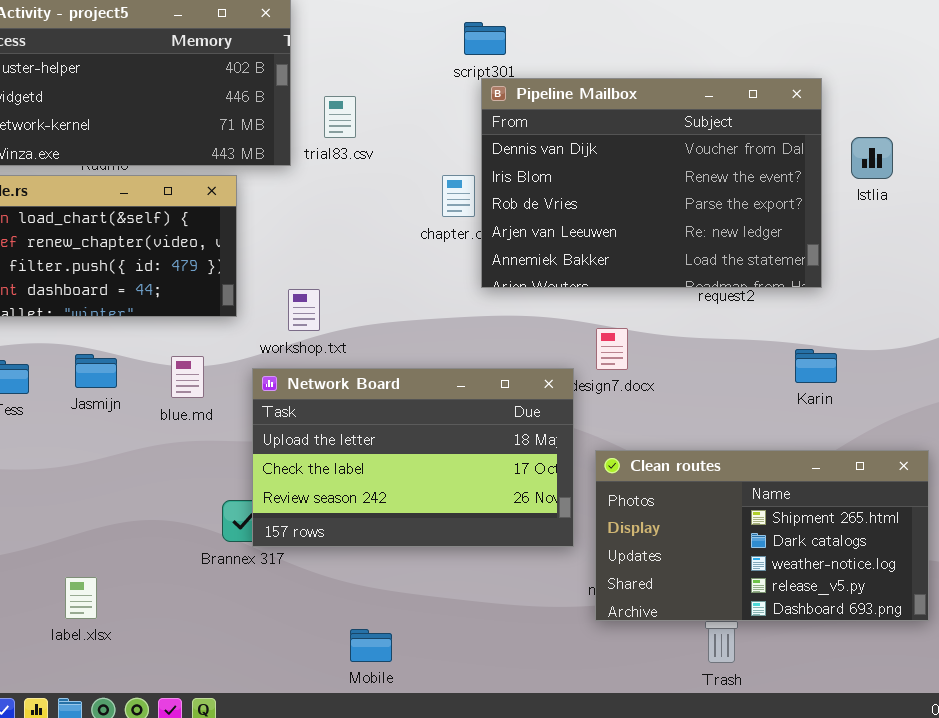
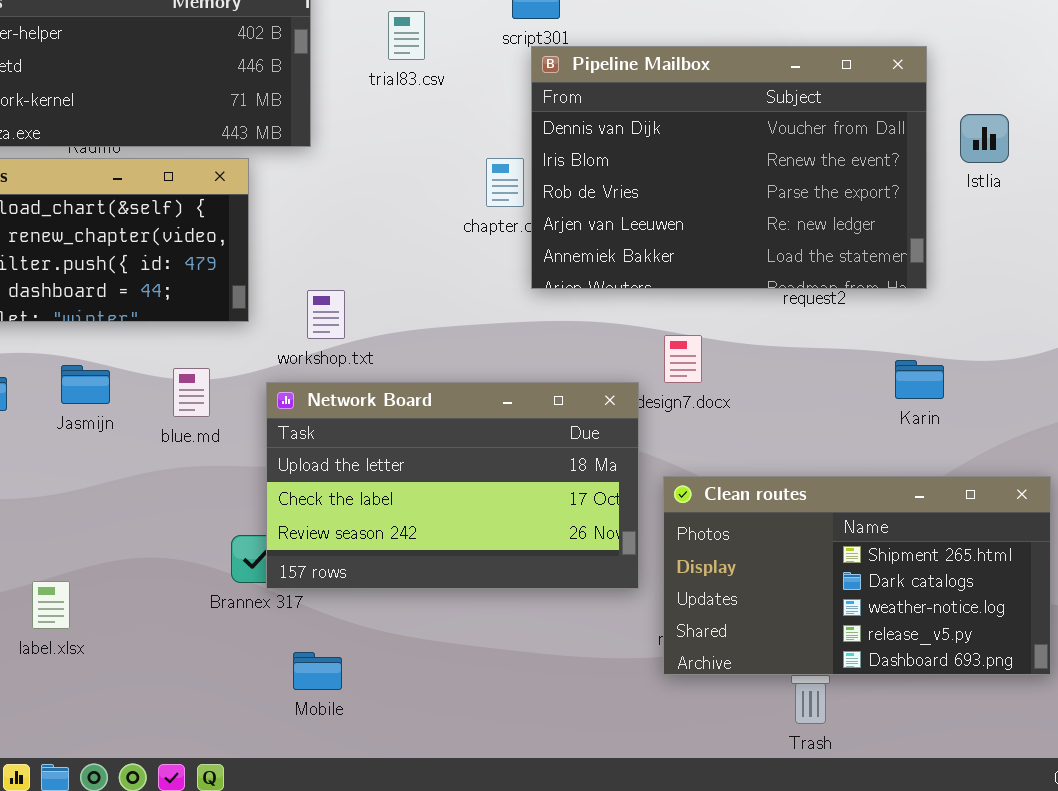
trial83.csv: [324,96,356,138] -> [388,11,425,60], moved
label.xlsx: [65,577,97,619] -> [32,581,70,629], moved
Mobile: [350,629,392,662] -> [293,652,342,690], moved

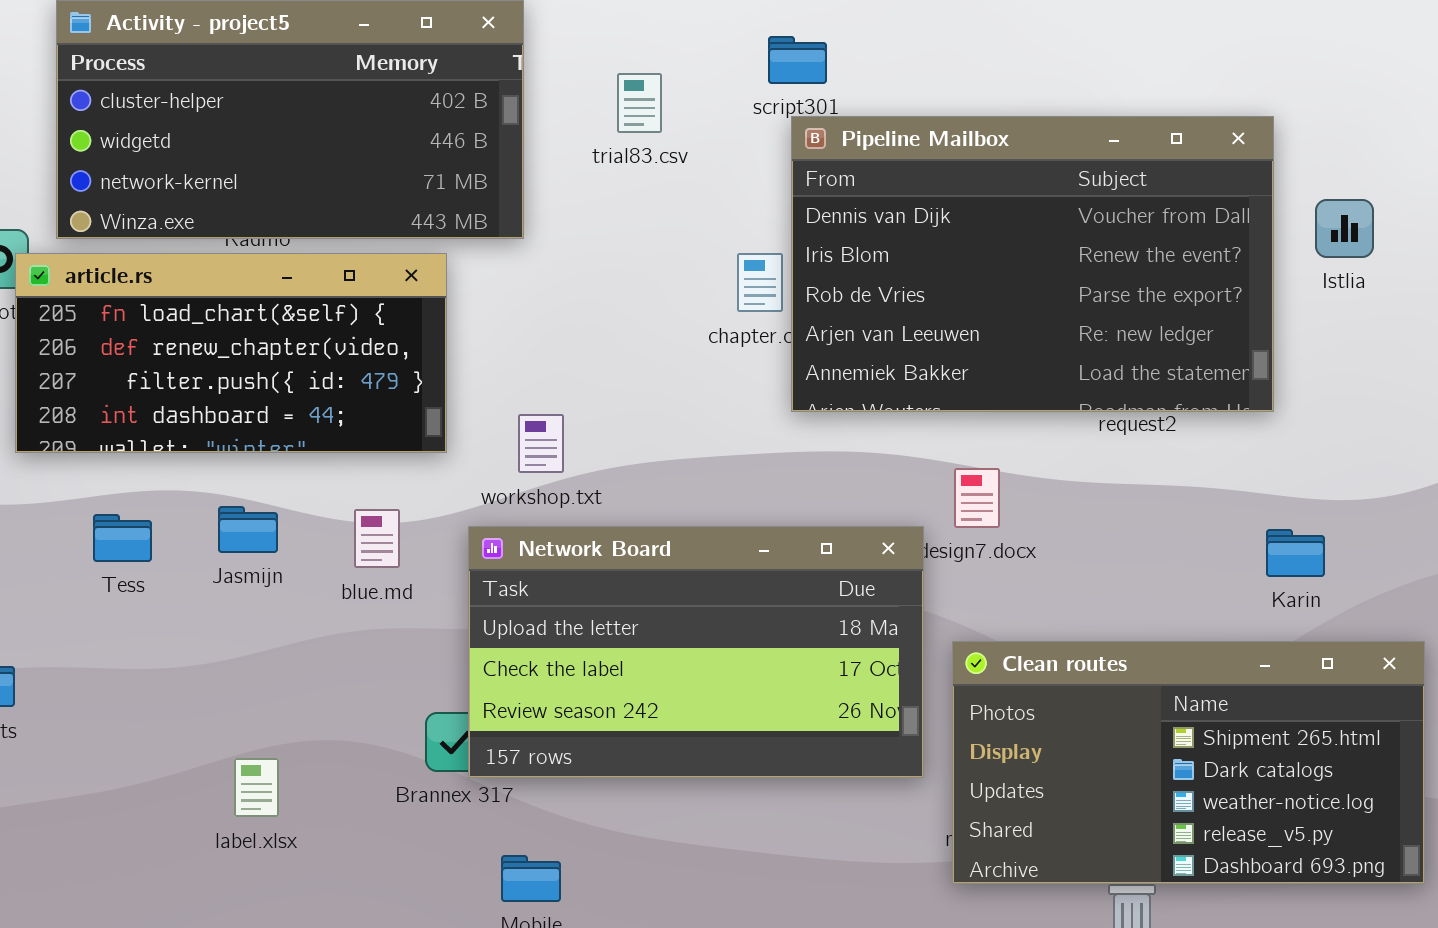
Karin: [895,360,944,399] -> [1266,529,1325,577], moved
label.xlsx: [32,581,70,629] -> [234,758,279,817], moved

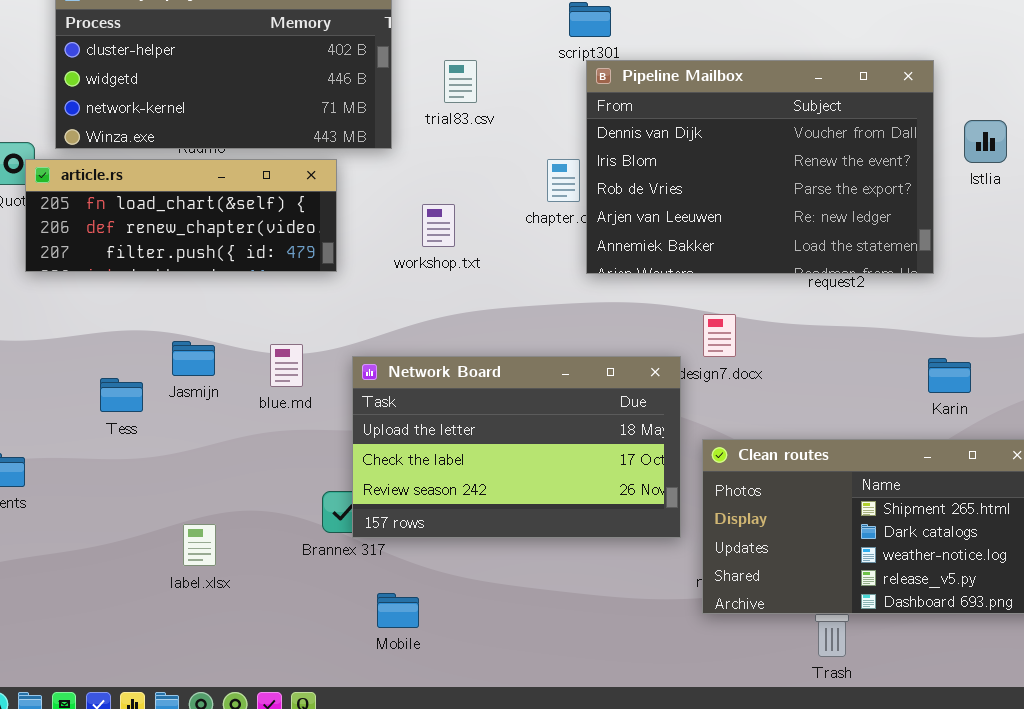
trial83.csv: [617,73,662,133] -> [444,60,477,103], moved
article.rs: [15,253,447,453] -> [25,159,337,272], resized
workshop.txt: [518,414,564,473] -> [422,204,455,247], moved
Tess: [93,514,152,562] -> [100,378,143,412], moved

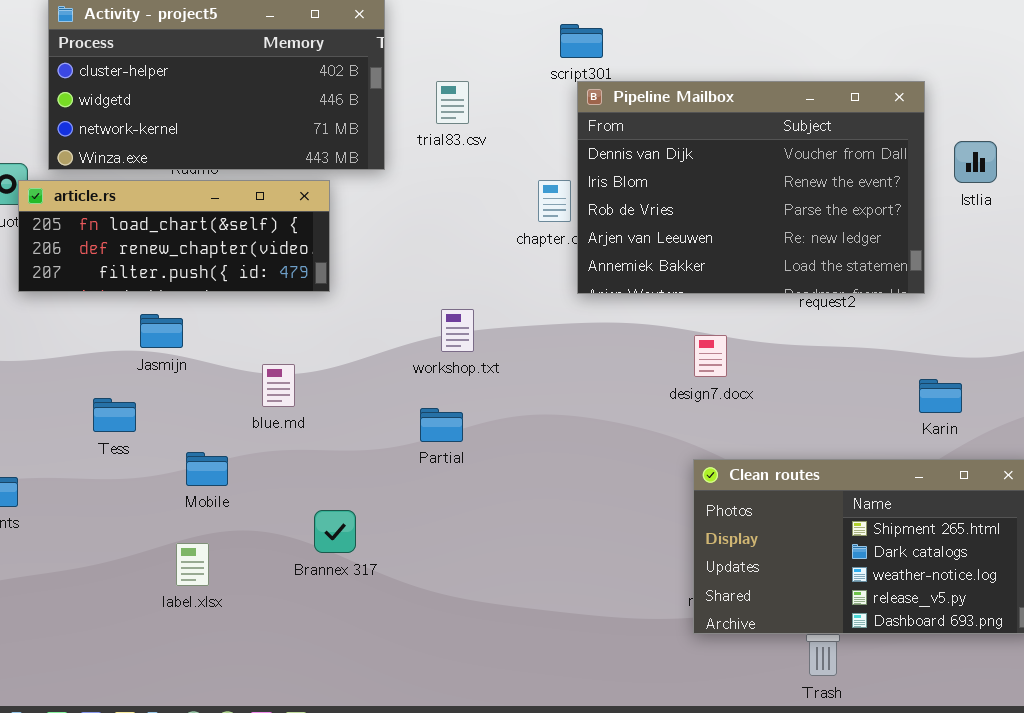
workshop.txt: [422,204,455,247] -> [441,309,474,352], moved
Jasmijn: [172,341,215,376] -> [140,314,183,348], moved
Network Board: [352,356,681,538] -> none, closed
Mobile: [377,593,419,628] -> [186,452,228,486], moved

